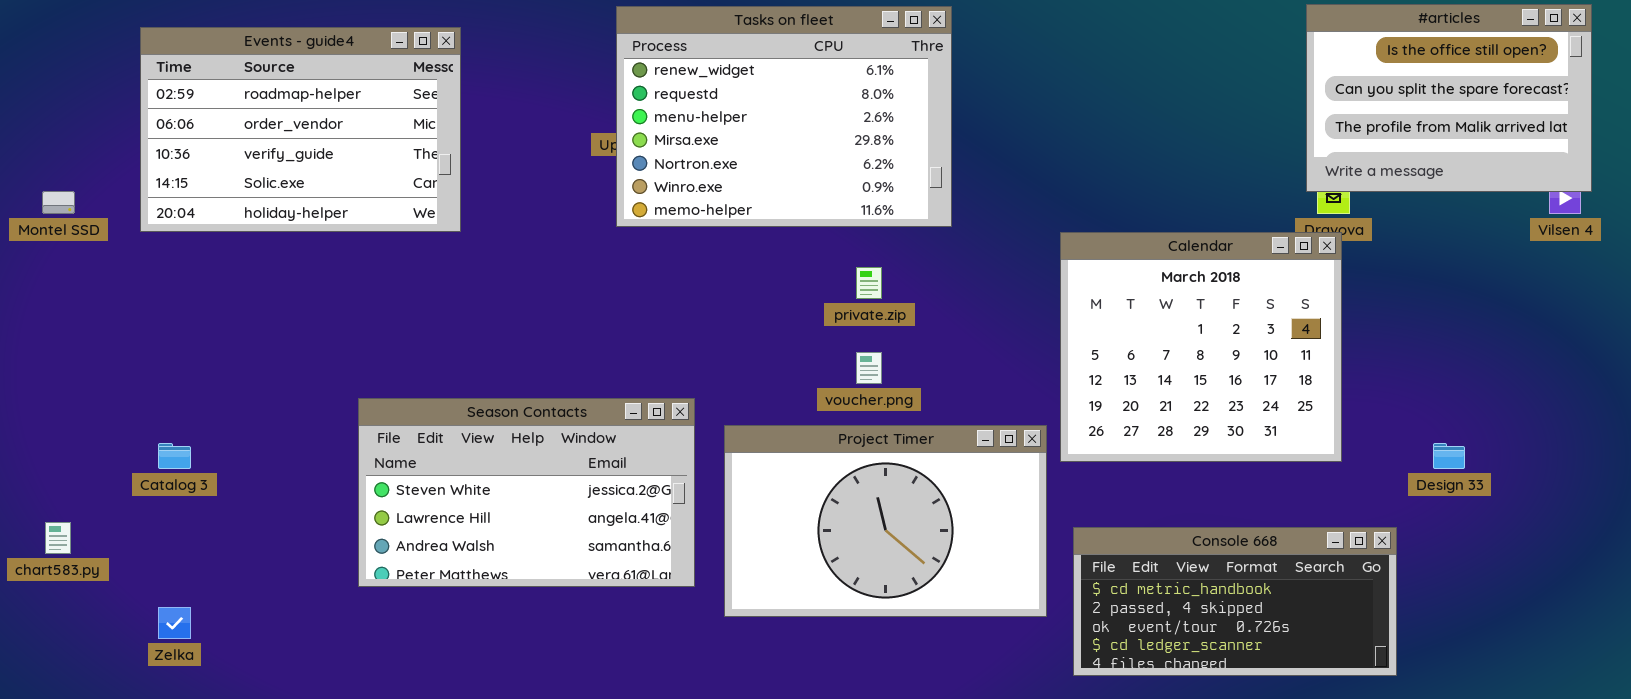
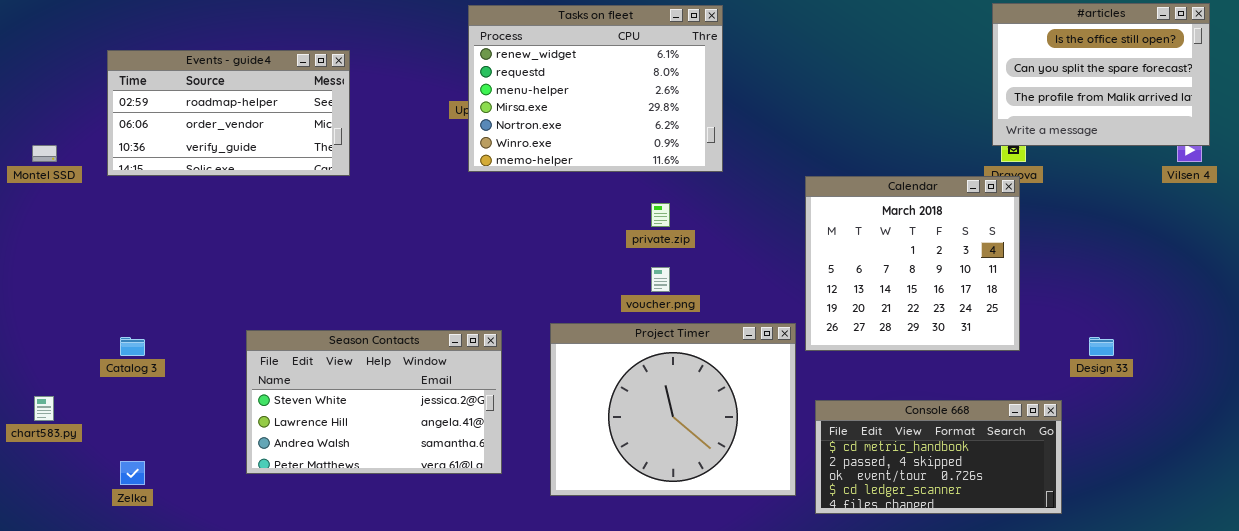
Events - guide4: [140,27,461,232] -> [107,50,350,176], resized
Season Contacts: [358,398,695,587] -> [246,330,502,474], moved
Project Timer: [724,425,1047,617] -> [550,323,796,496], resized

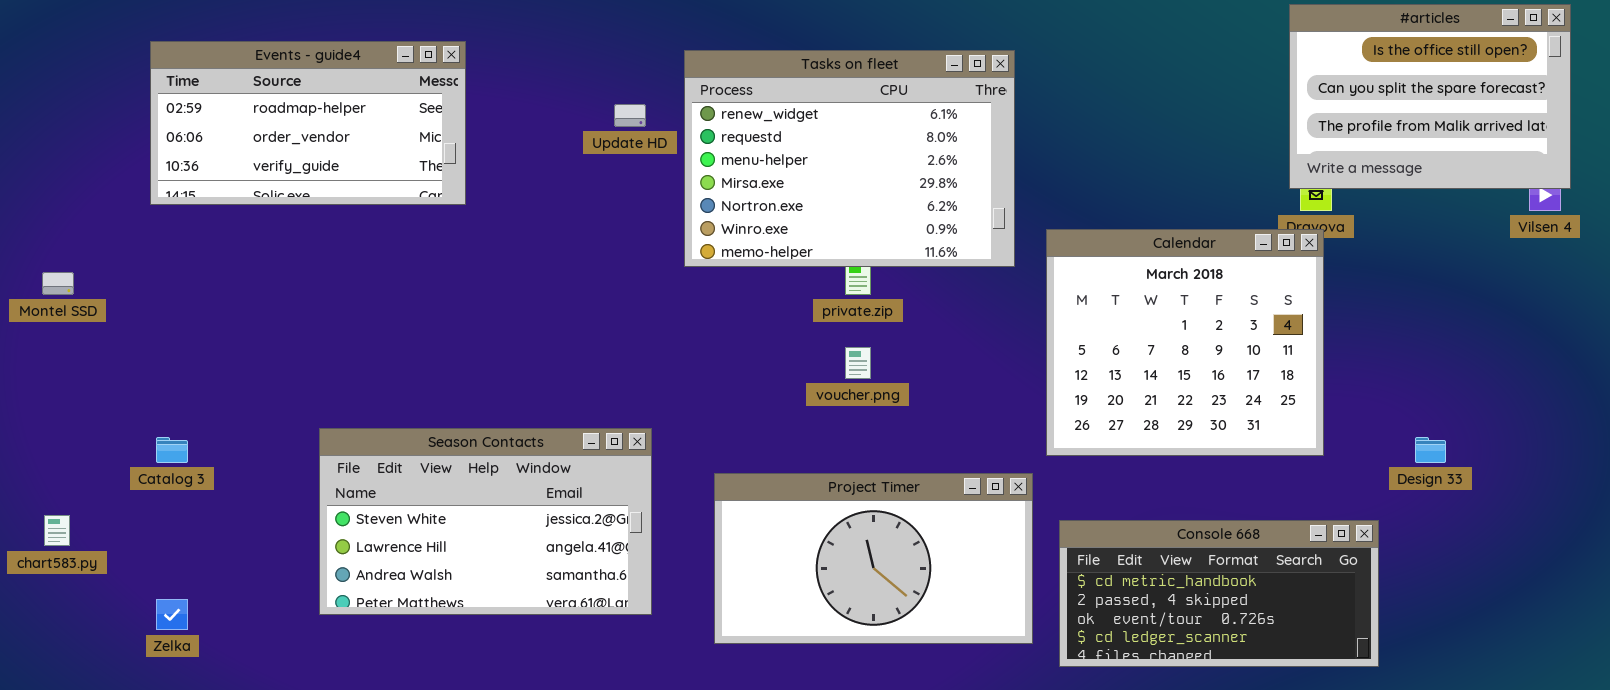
Tasks on fleet: [468,5,723,172] -> [684,50,1015,267], moved
Events - guide4: [107,50,350,176] -> [150,41,466,205], moved
Montel SSD: [32,145,57,162] -> [42,272,74,295], moved
Project Timer: [550,323,796,496] -> [714,473,1033,644], resized

